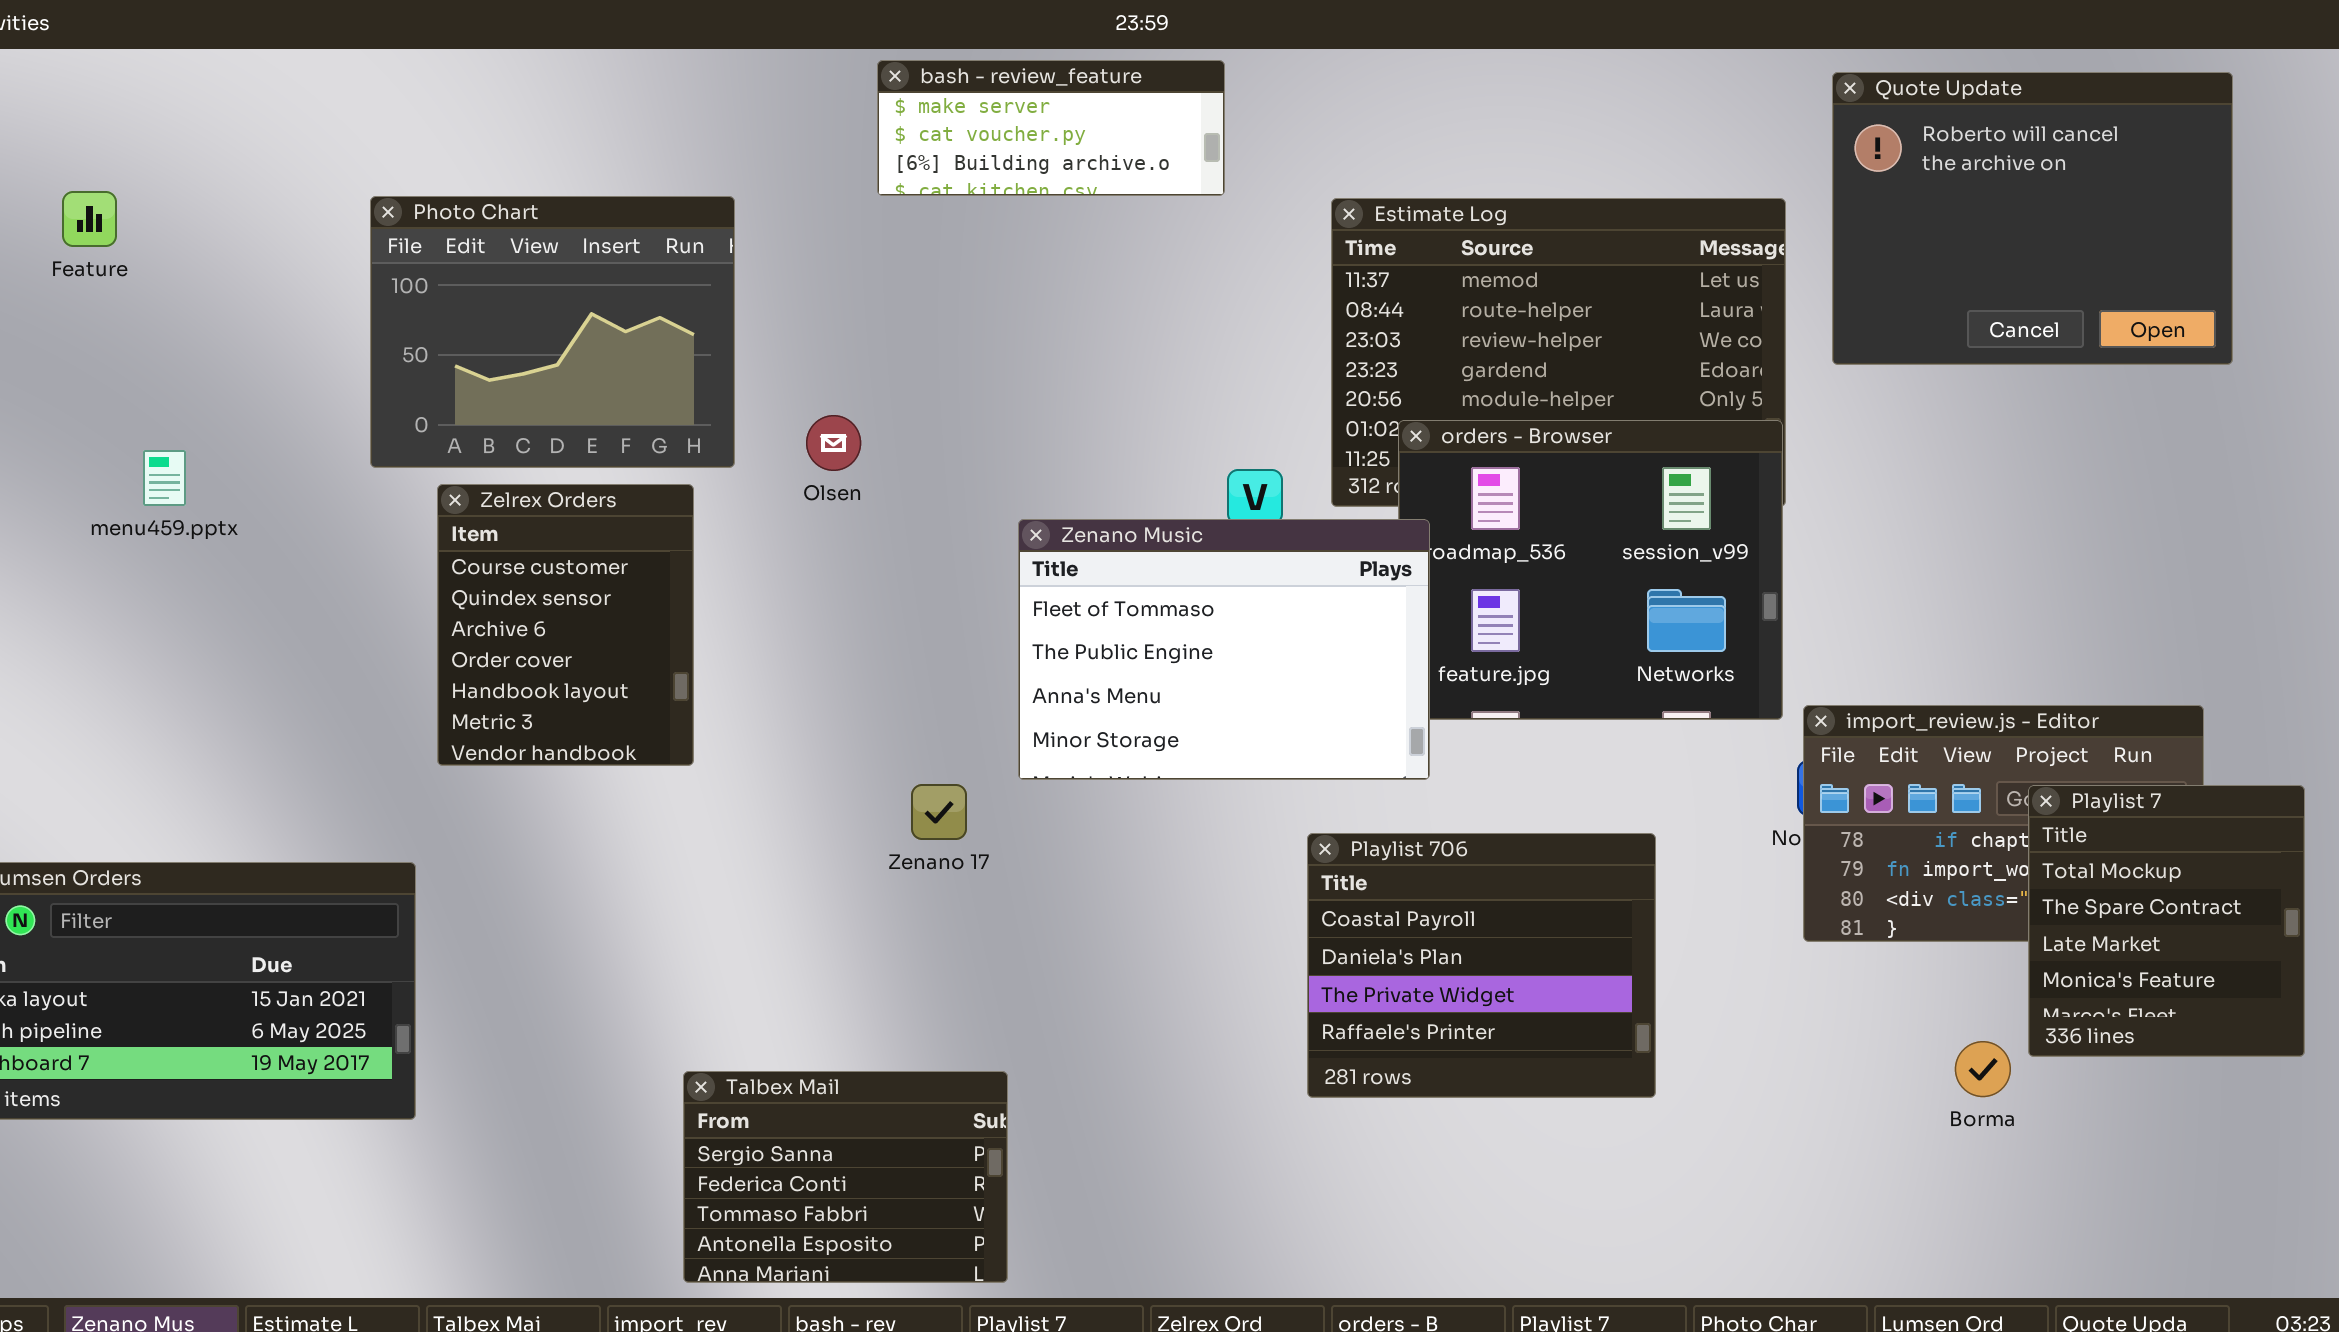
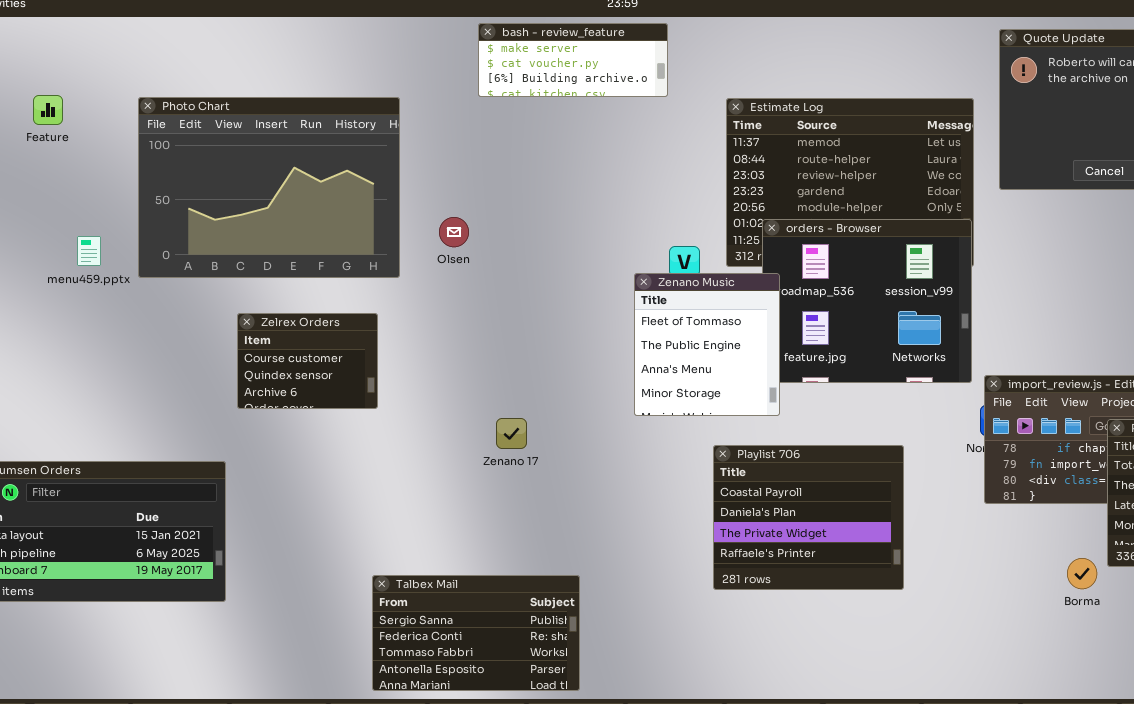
Photo Chart: [370,196,735,468] -> [138,97,400,278], resized
Zelrex Orders: [437,484,694,766] -> [237,313,378,409], resized
Zenano Music: [1018,519,1430,780] -> [634,273,780,416], resized
Talbex Mail: [683,1071,1008,1283] -> [372,575,580,691], resized

